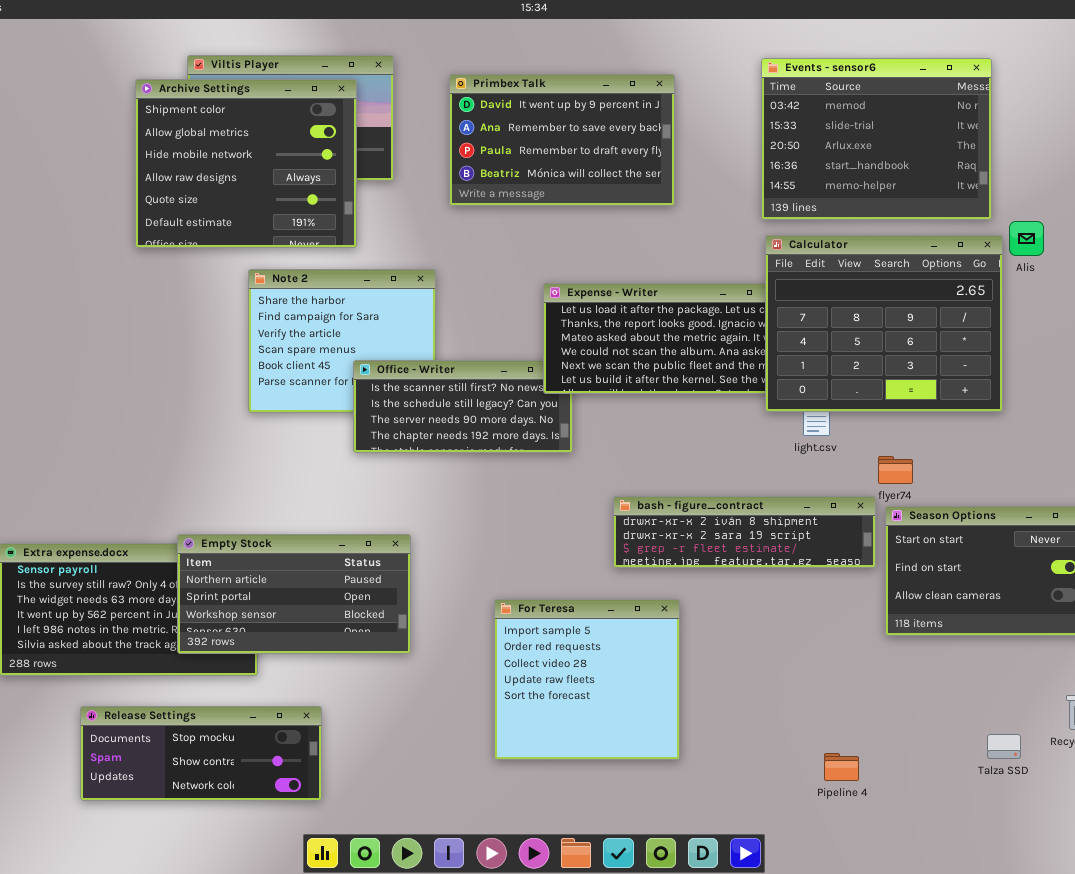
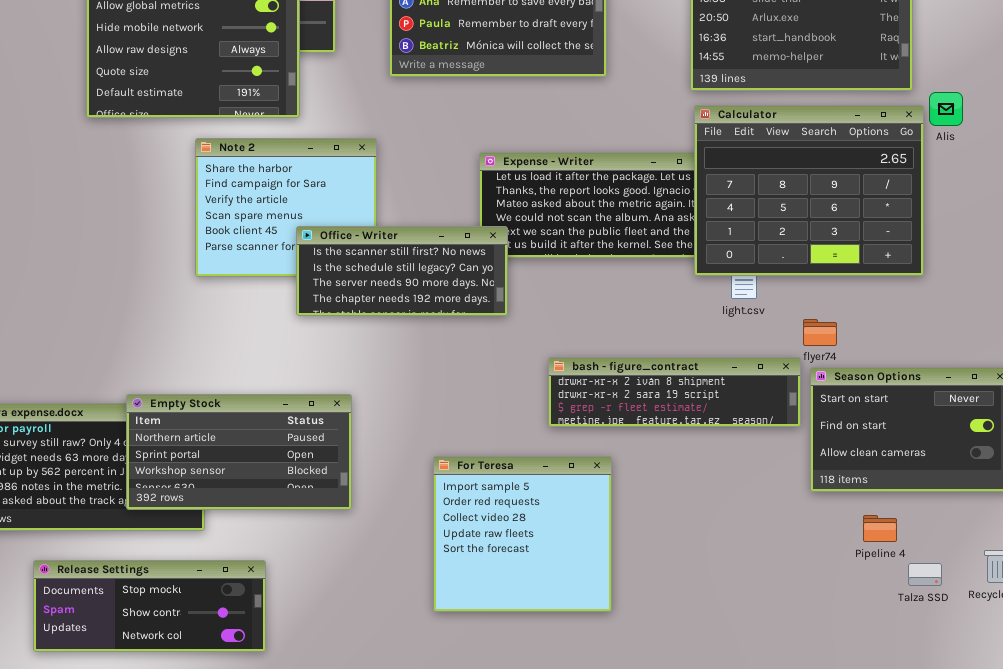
Office - Writer: [353,360,573,453] -> [296,226,508,316], raised
Talza SSD: [987,734,1021,759] -> [908,563,942,586], moved
Pipeline 4: [824,753,859,781] -> [863,515,897,542], moved

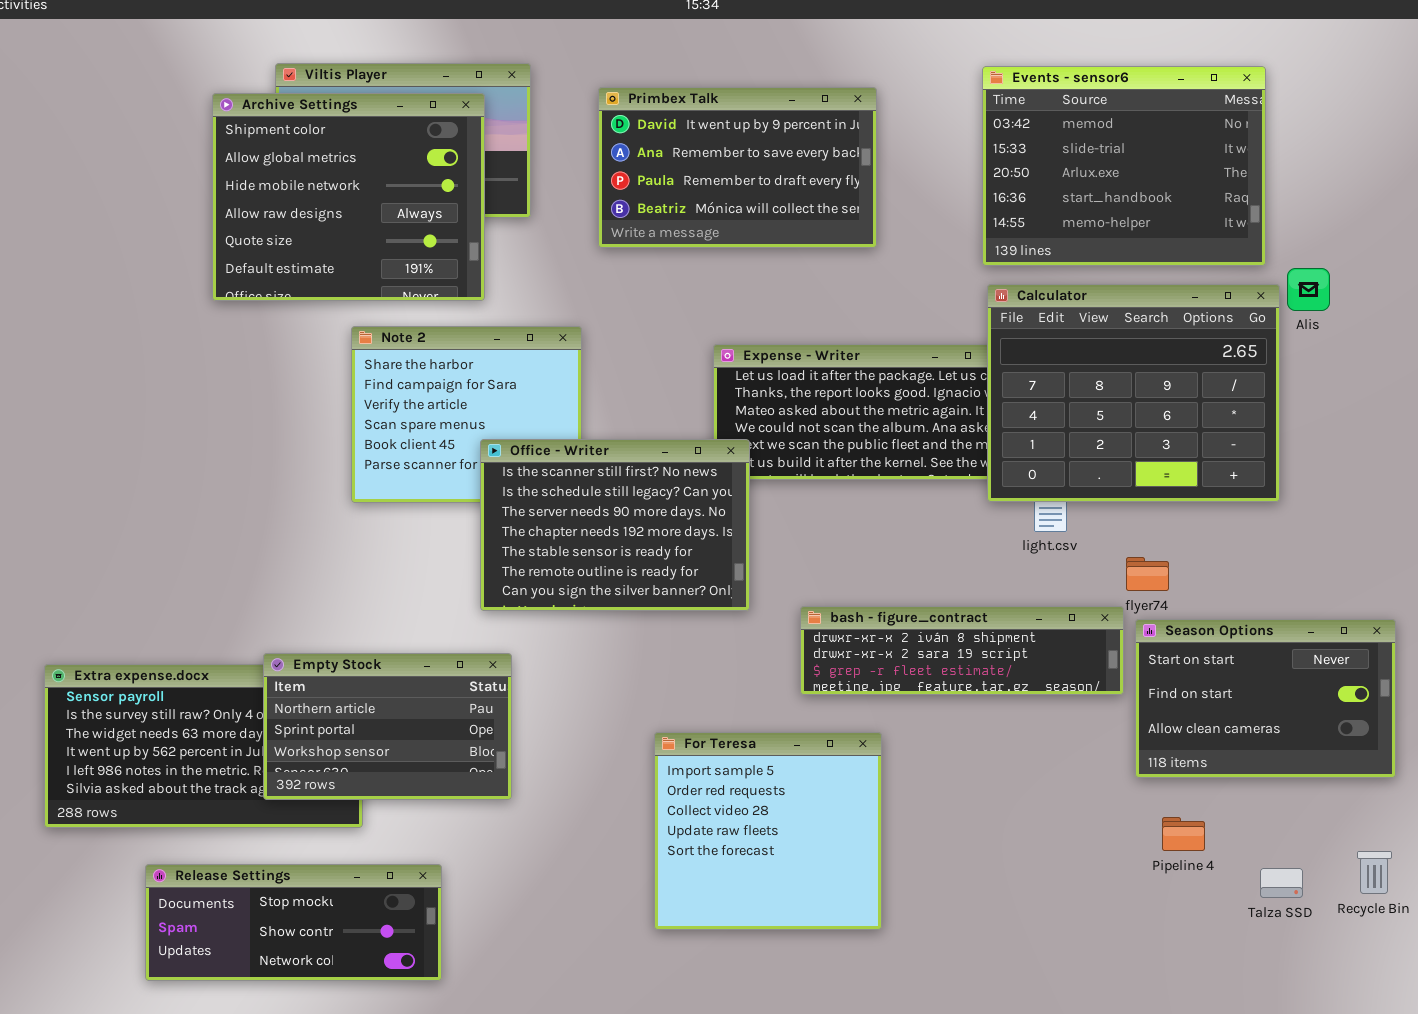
Office - Writer: [296,226,508,316] -> [480,439,750,611], resized
Empty Stock: [126,394,352,510] -> [263,653,512,800], resized
Pipeline 4: [863,515,897,542] -> [1162,817,1205,851], moved

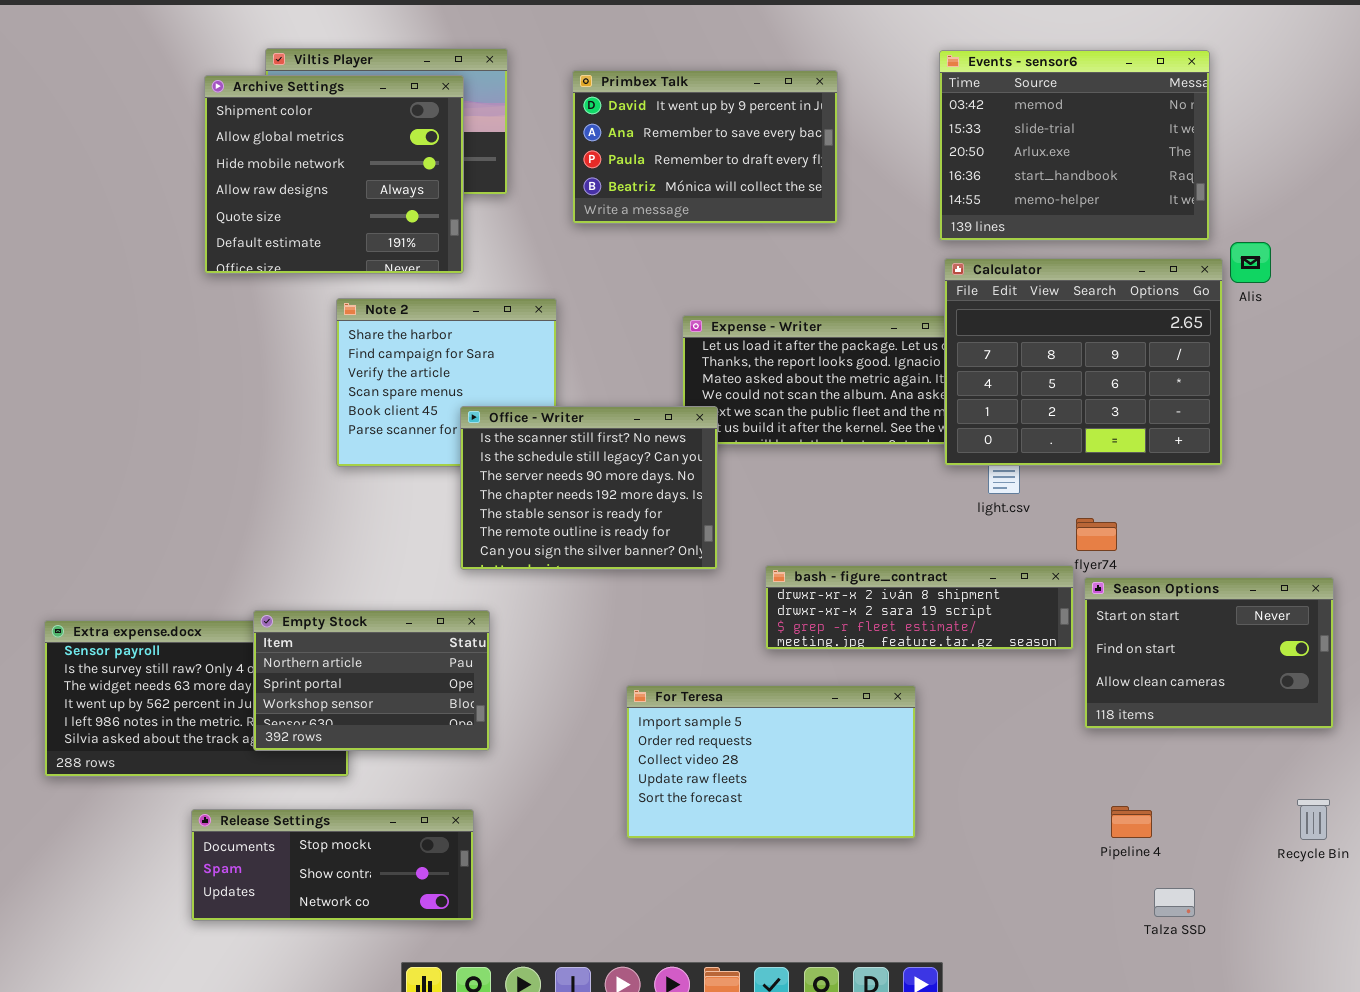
For Teresa: [654,732,882,930] -> [626,685,916,839], resized
Pipeline 4: [1162,817,1205,851] -> [1111,806,1152,838], moved
Release Settings: [145,864,442,981] -> [191,809,474,921], moved
Talza SSD: [1260,868,1303,898] -> [1154,888,1195,917], moved

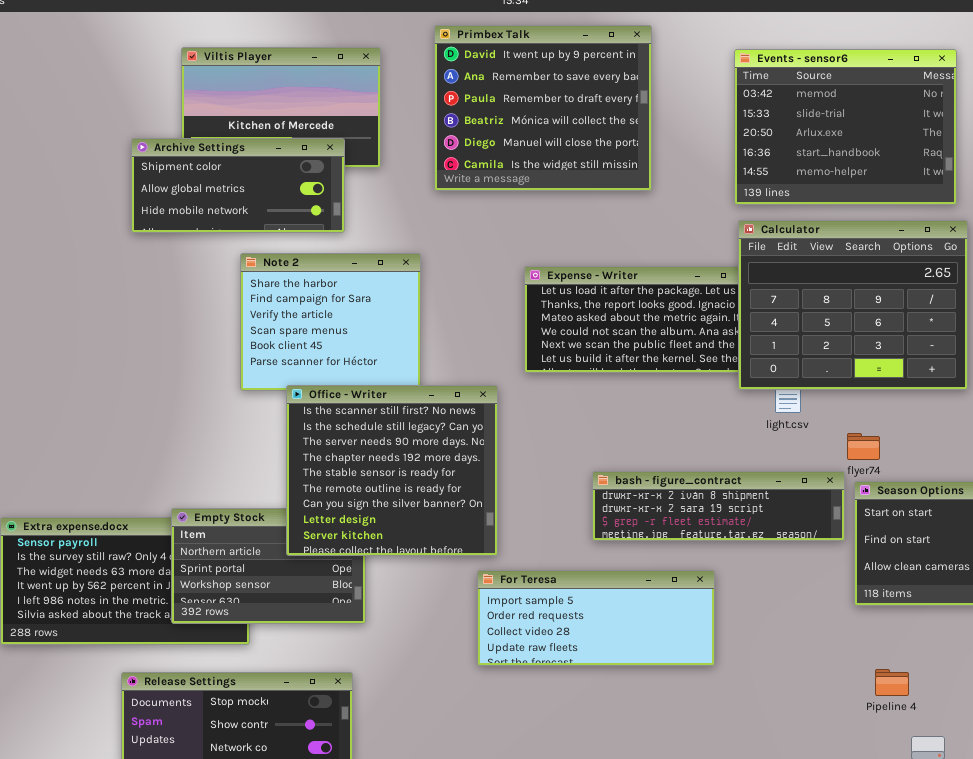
Primbex Talk: [572,70,838,224] -> [434,25,652,191], resized
Archive Settings: [204,75,464,274] -> [131,138,345,233], resized
Office - Writer: [460,406,718,570] -> [286,385,498,556], moved, resized
For Teresa: [626,685,916,839] -> [477,570,715,666], resized

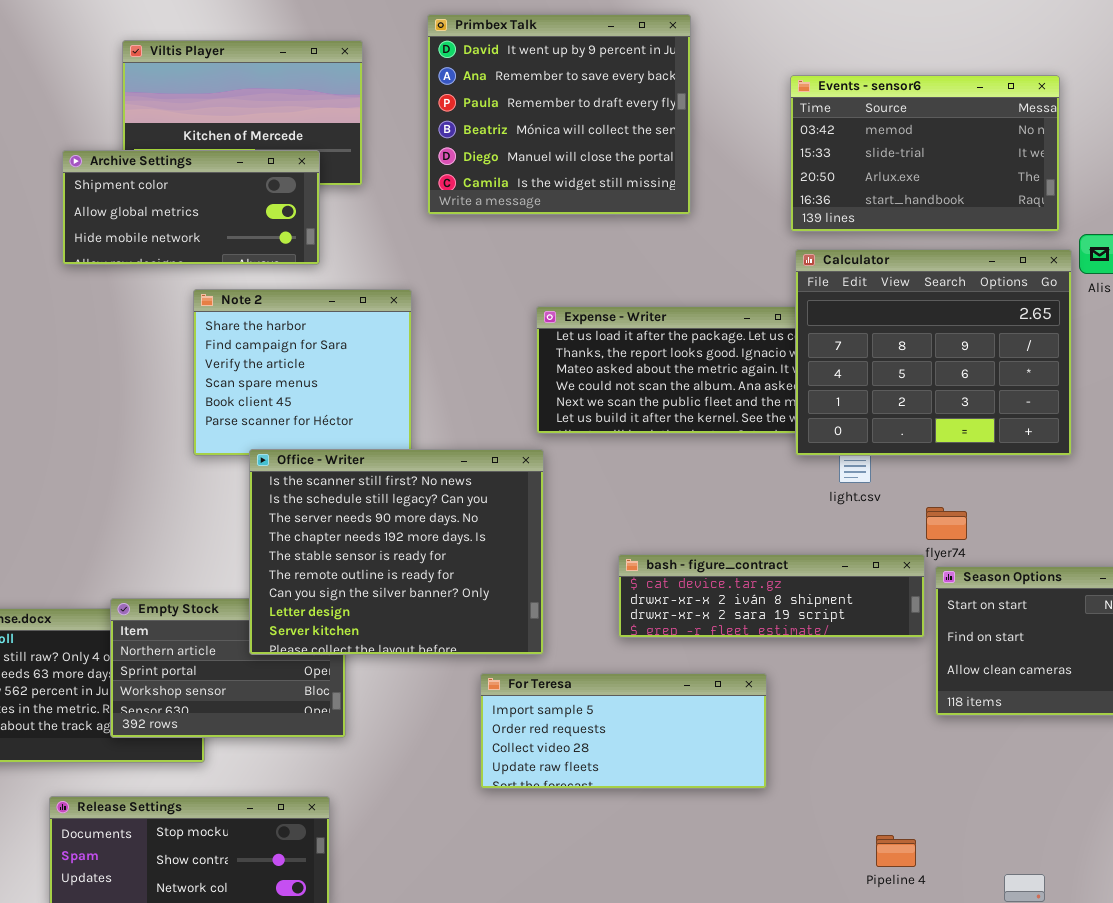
Events - sensor6: [734,49,957,205] -> [790,75,1060,232], resized
Office - Writer: [286,385,498,556] -> [249,449,544,655], resized
bash - figure_contract: [592,471,845,541] -> [618,554,925,638], scrolled up 1 row
Pipeline 4: [875,669,909,696] -> [876,835,916,867], moved

